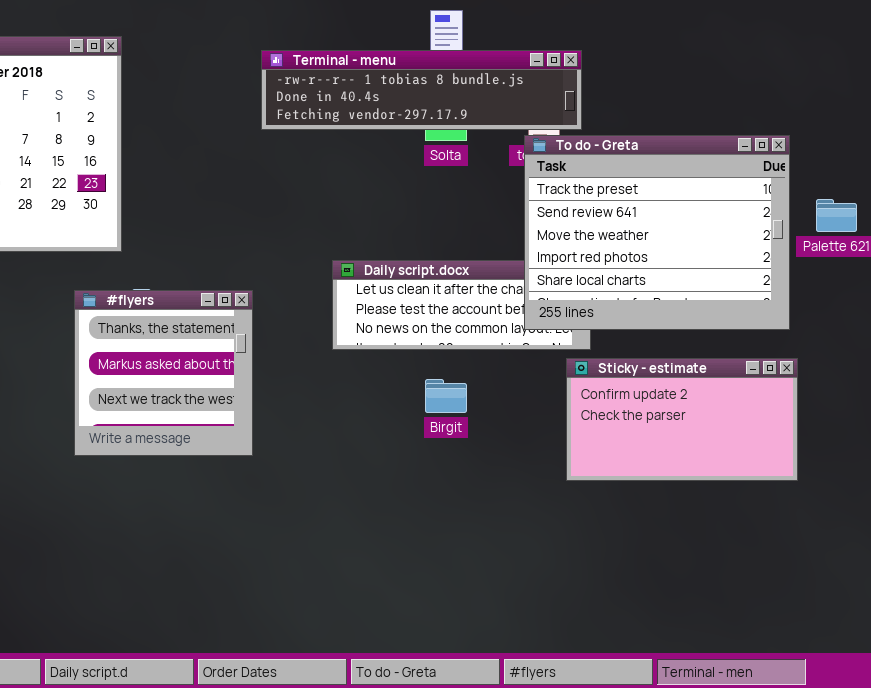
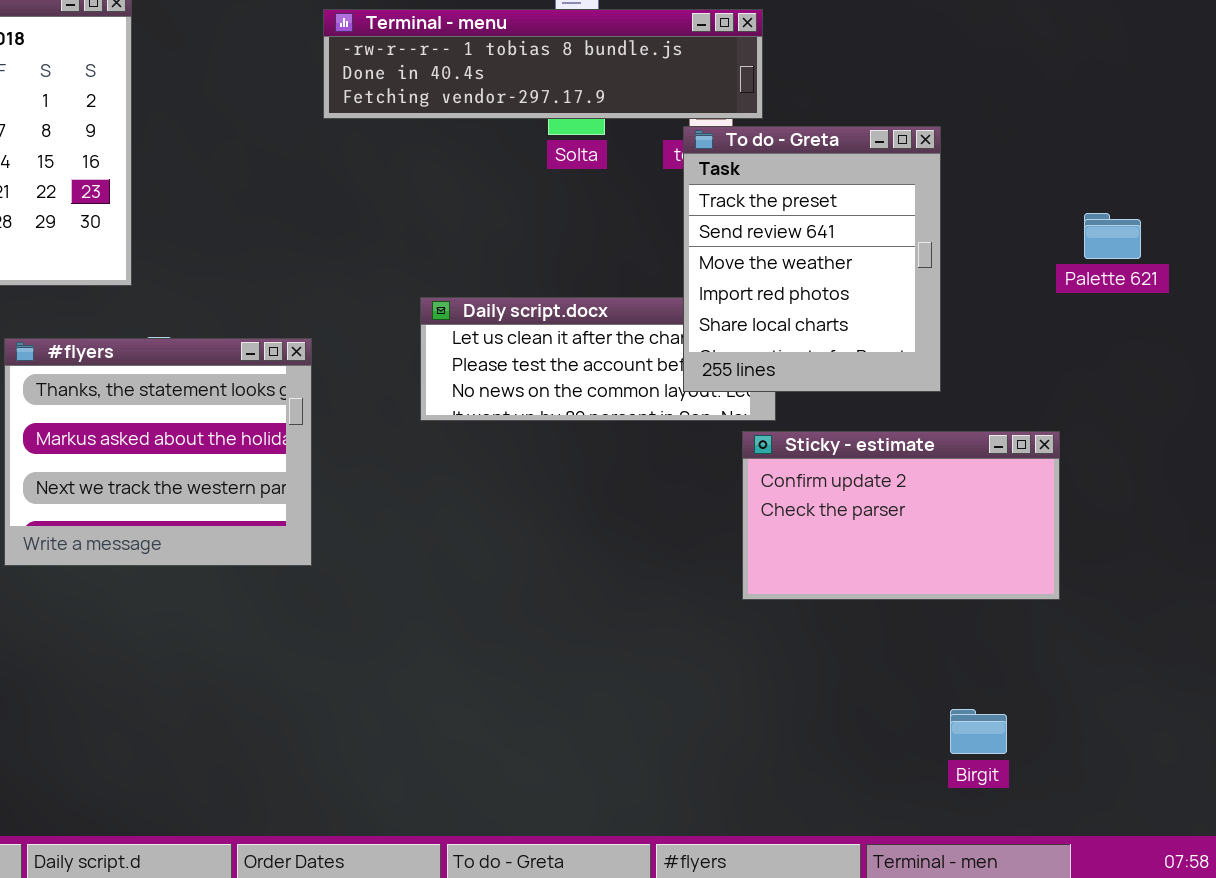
To do - Greta: [524,135,790,330] -> [683,126,941,392], resized
#flyers: [74,290,253,456] -> [4,338,312,566], resized
Birgit: [425,379,467,413] -> [950,709,1007,754], moved

